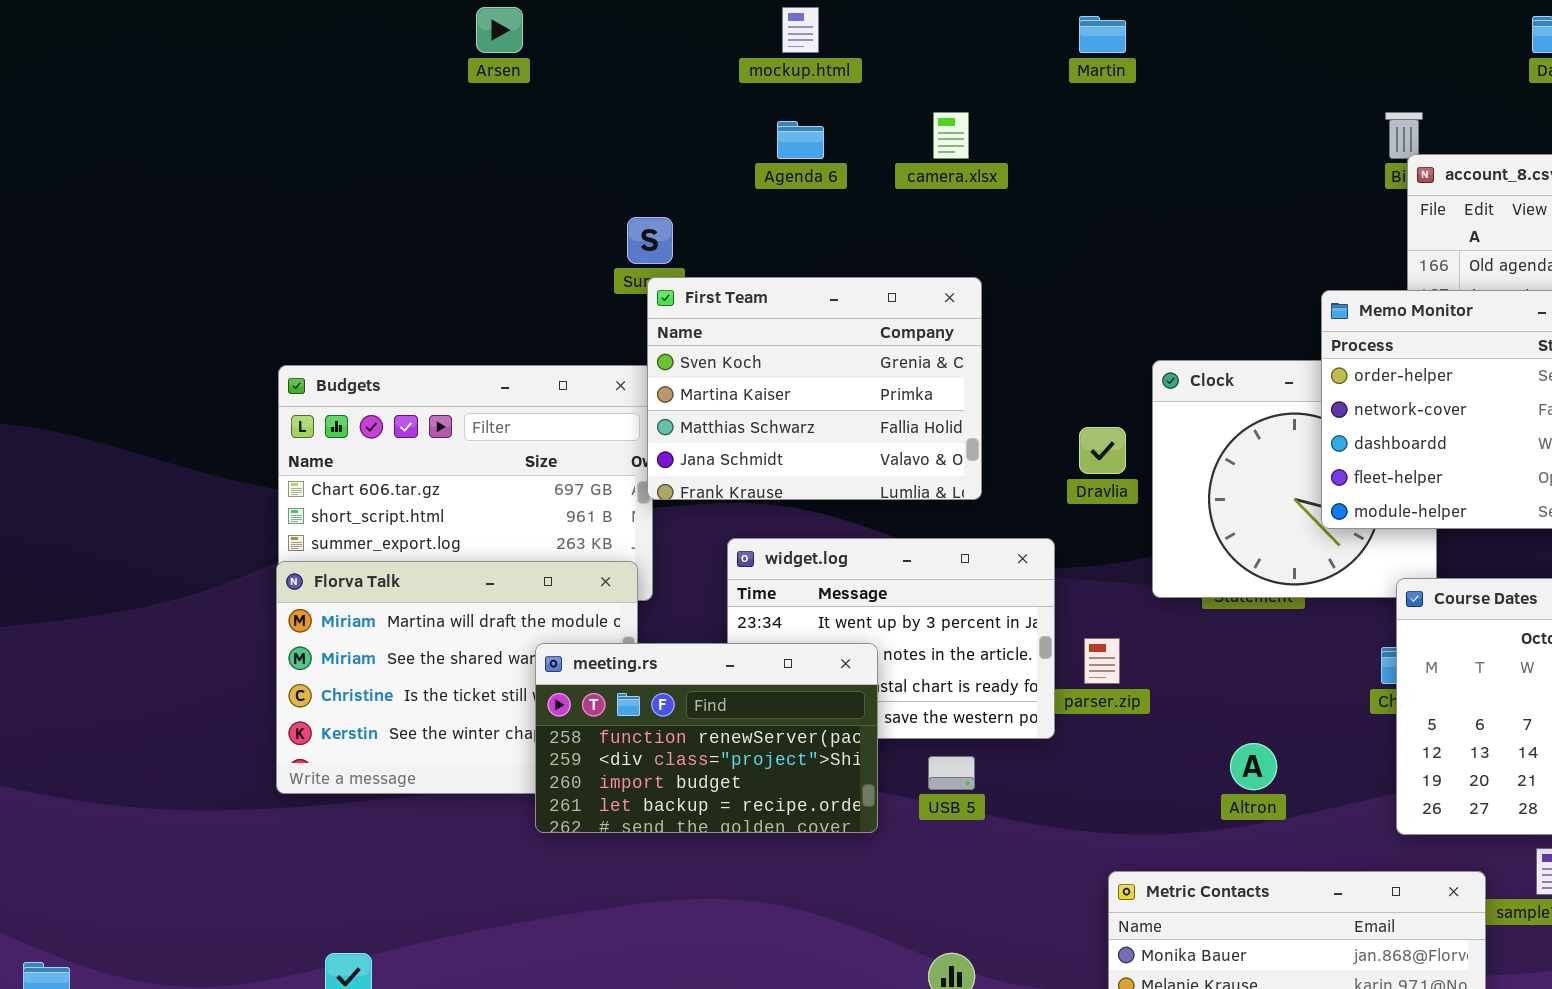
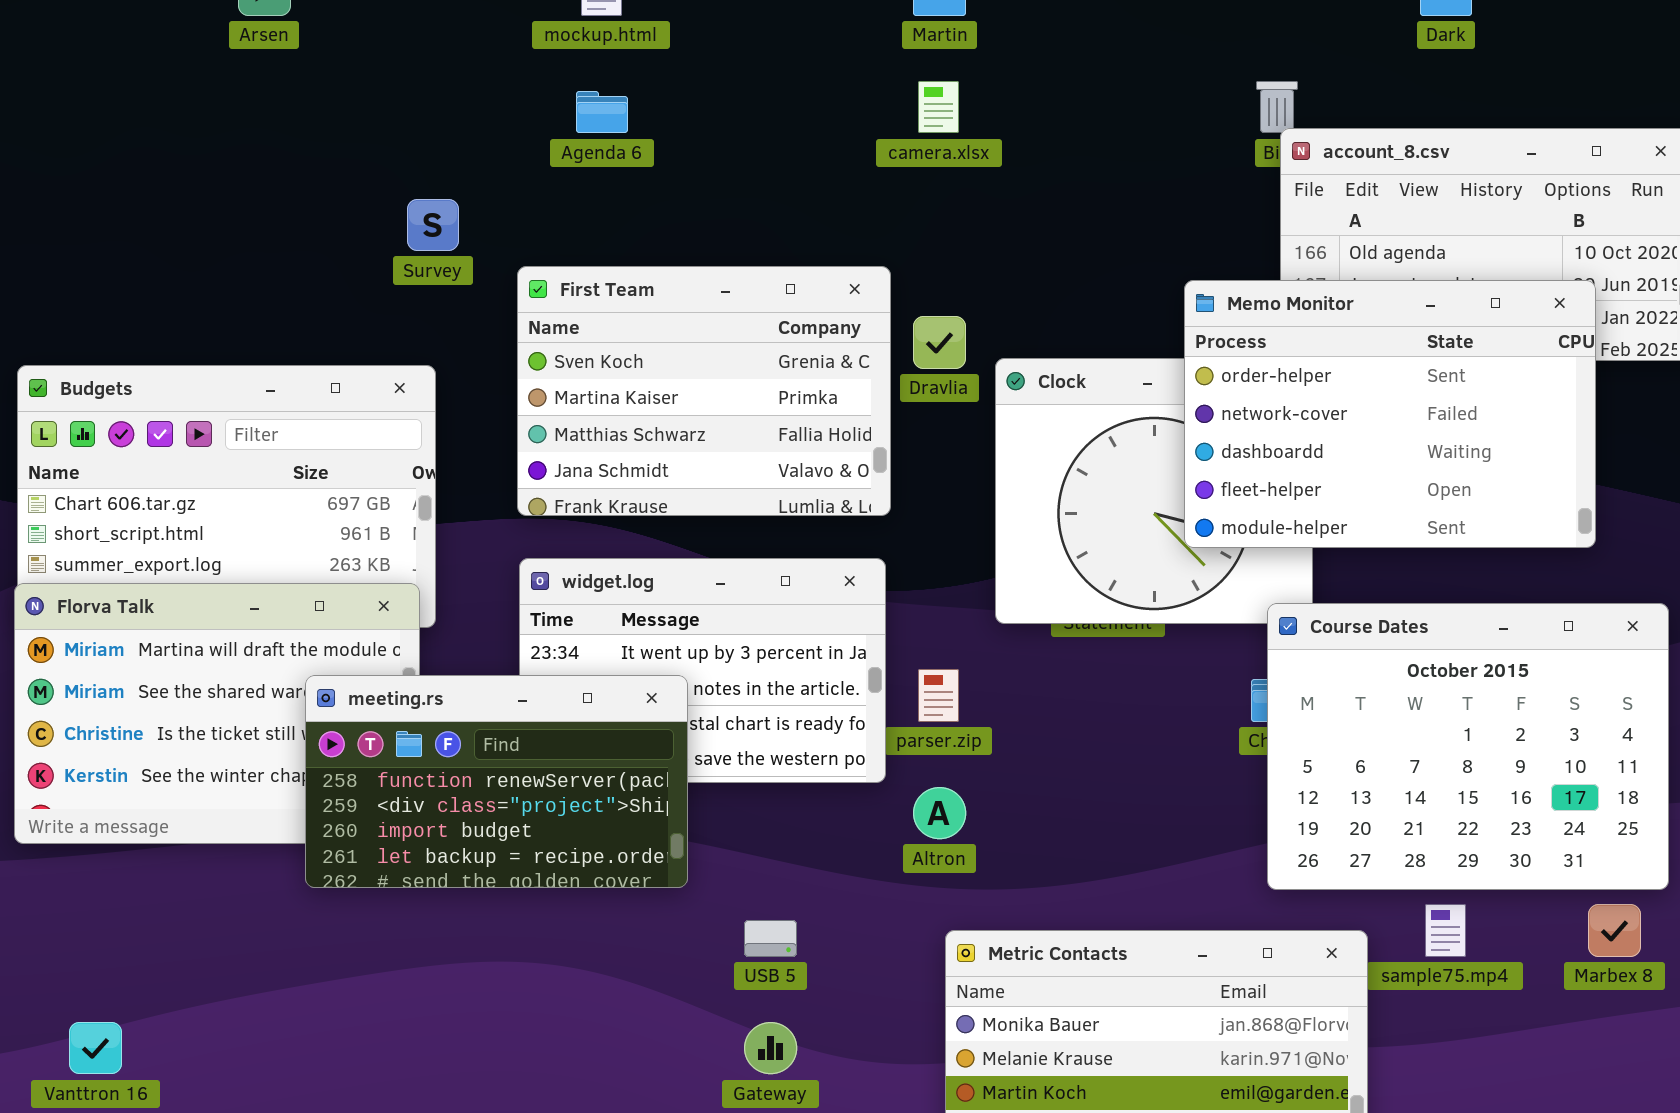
camera.xlsx: [933,112,969,159] -> [918,81,959,133], moved
First Team: [647,277,982,500] -> [517,266,891,516], moved
Dravlia: [1079,427,1126,474] -> [913,316,966,369], moved
Altron: [1230,743,1277,790] -> [913,787,966,839], moved
USB 5: [928,756,975,790] -> [744,920,797,957], moved

